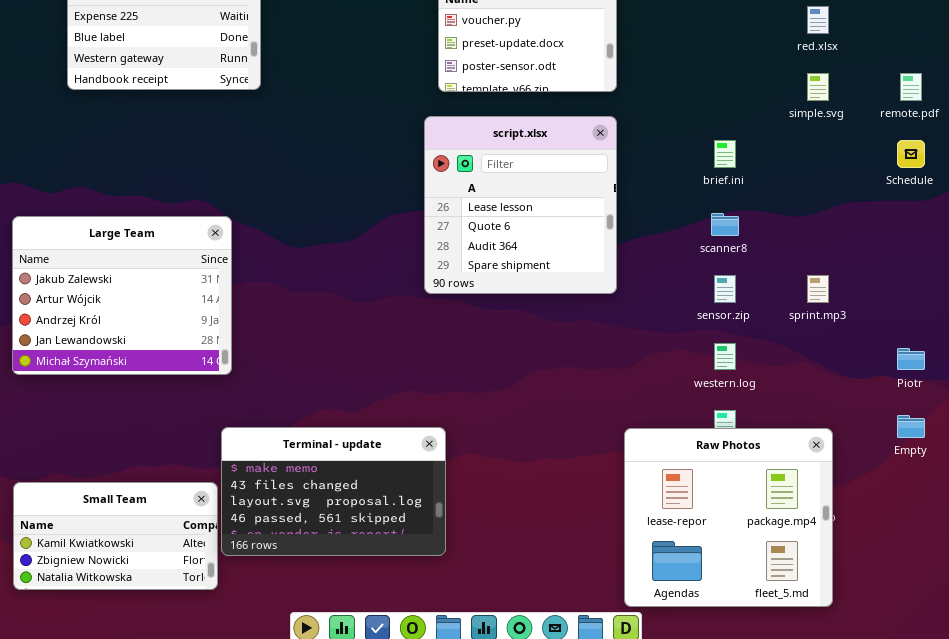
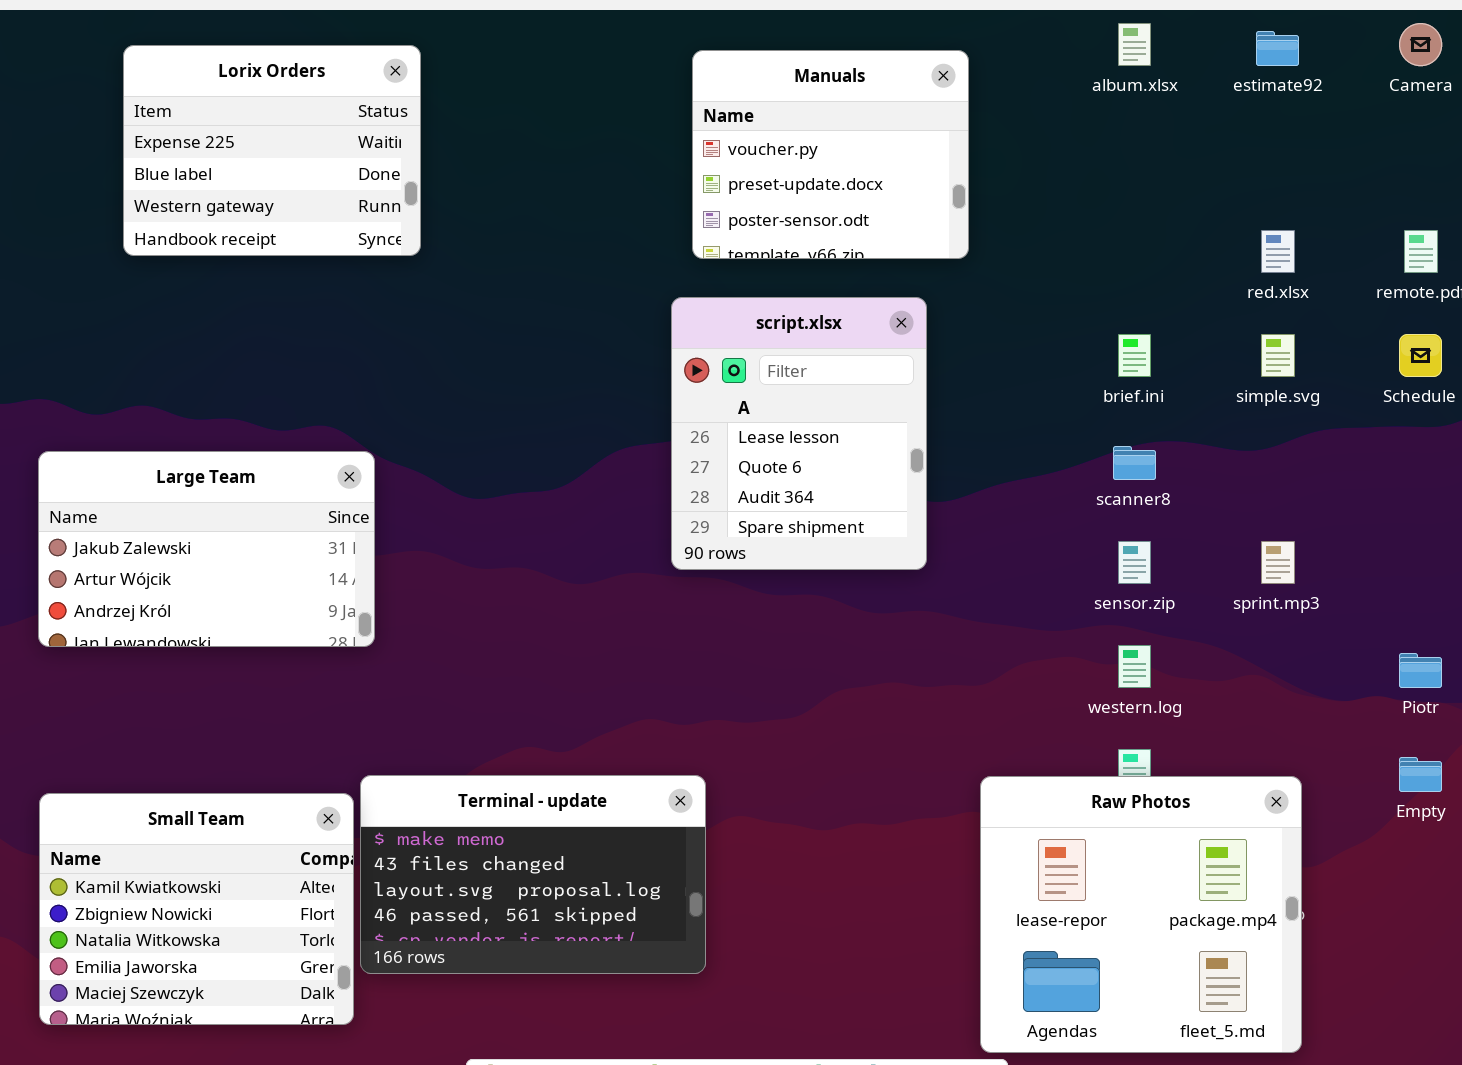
red.xlsx: [807,6,829,34] -> [1261,230,1295,273], moved
simple.svg: [807,73,829,101] -> [1261,334,1295,377], moved
script.xlsx: [424,116,617,294] -> [671,297,927,570], resized
Large Team: [12,216,232,375] -> [38,451,375,647], resized
Small Team: [13,482,218,590] -> [39,793,354,1025], resized

